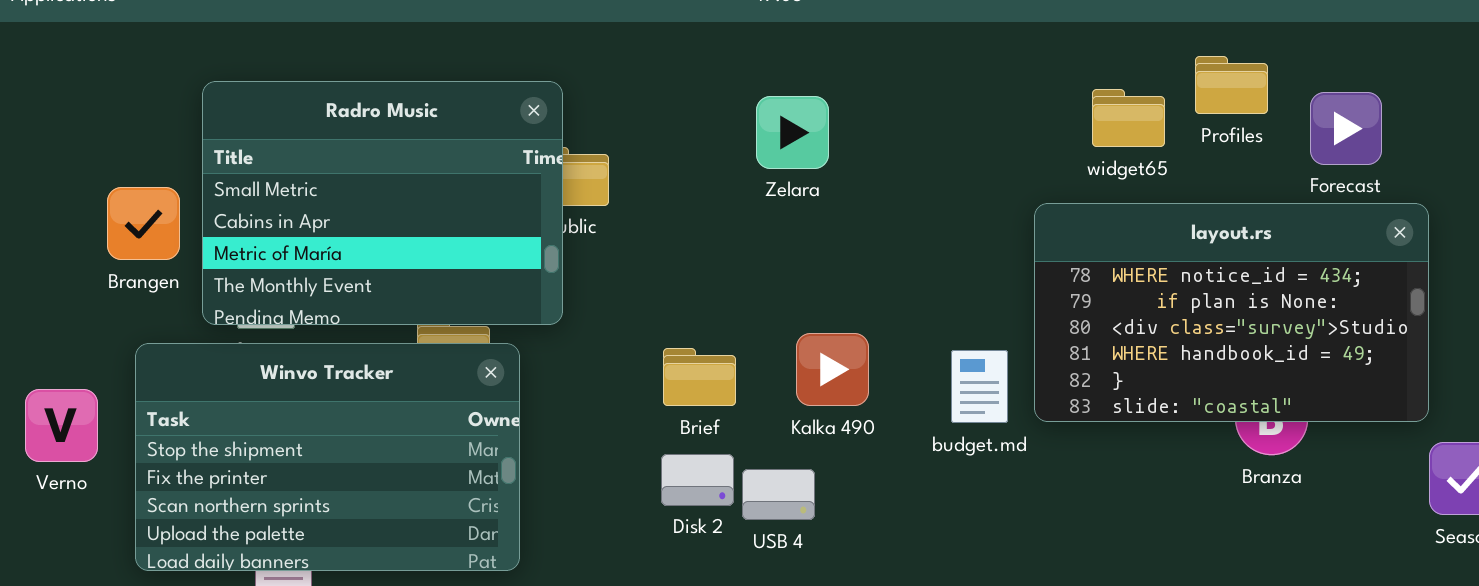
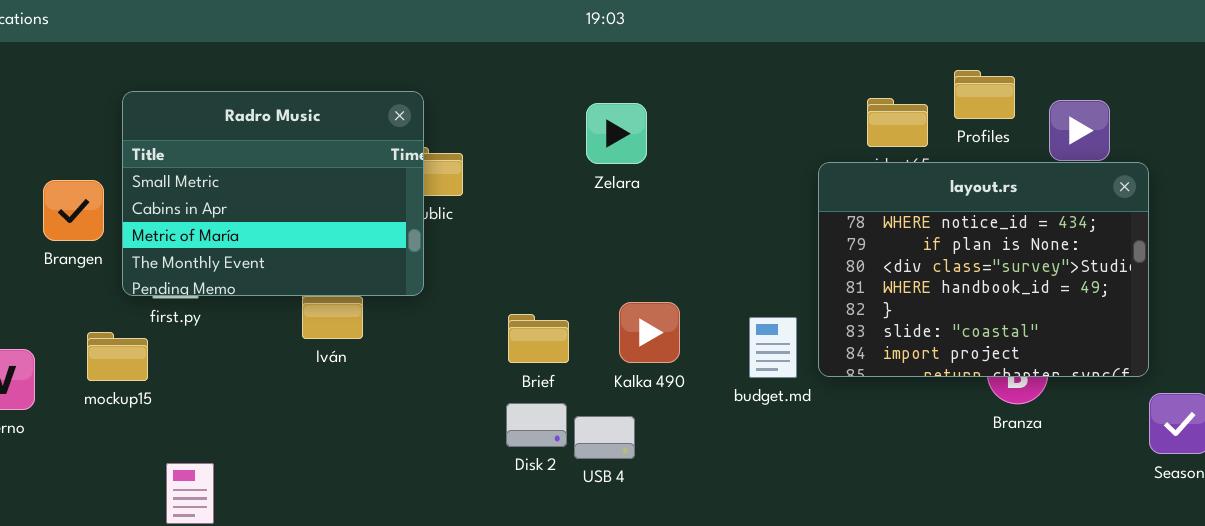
layout.rs: [1034,203,1429,422] -> [818,162,1149,377], resized
Winvo Tracker: [135,343,520,571] -> none, closed

